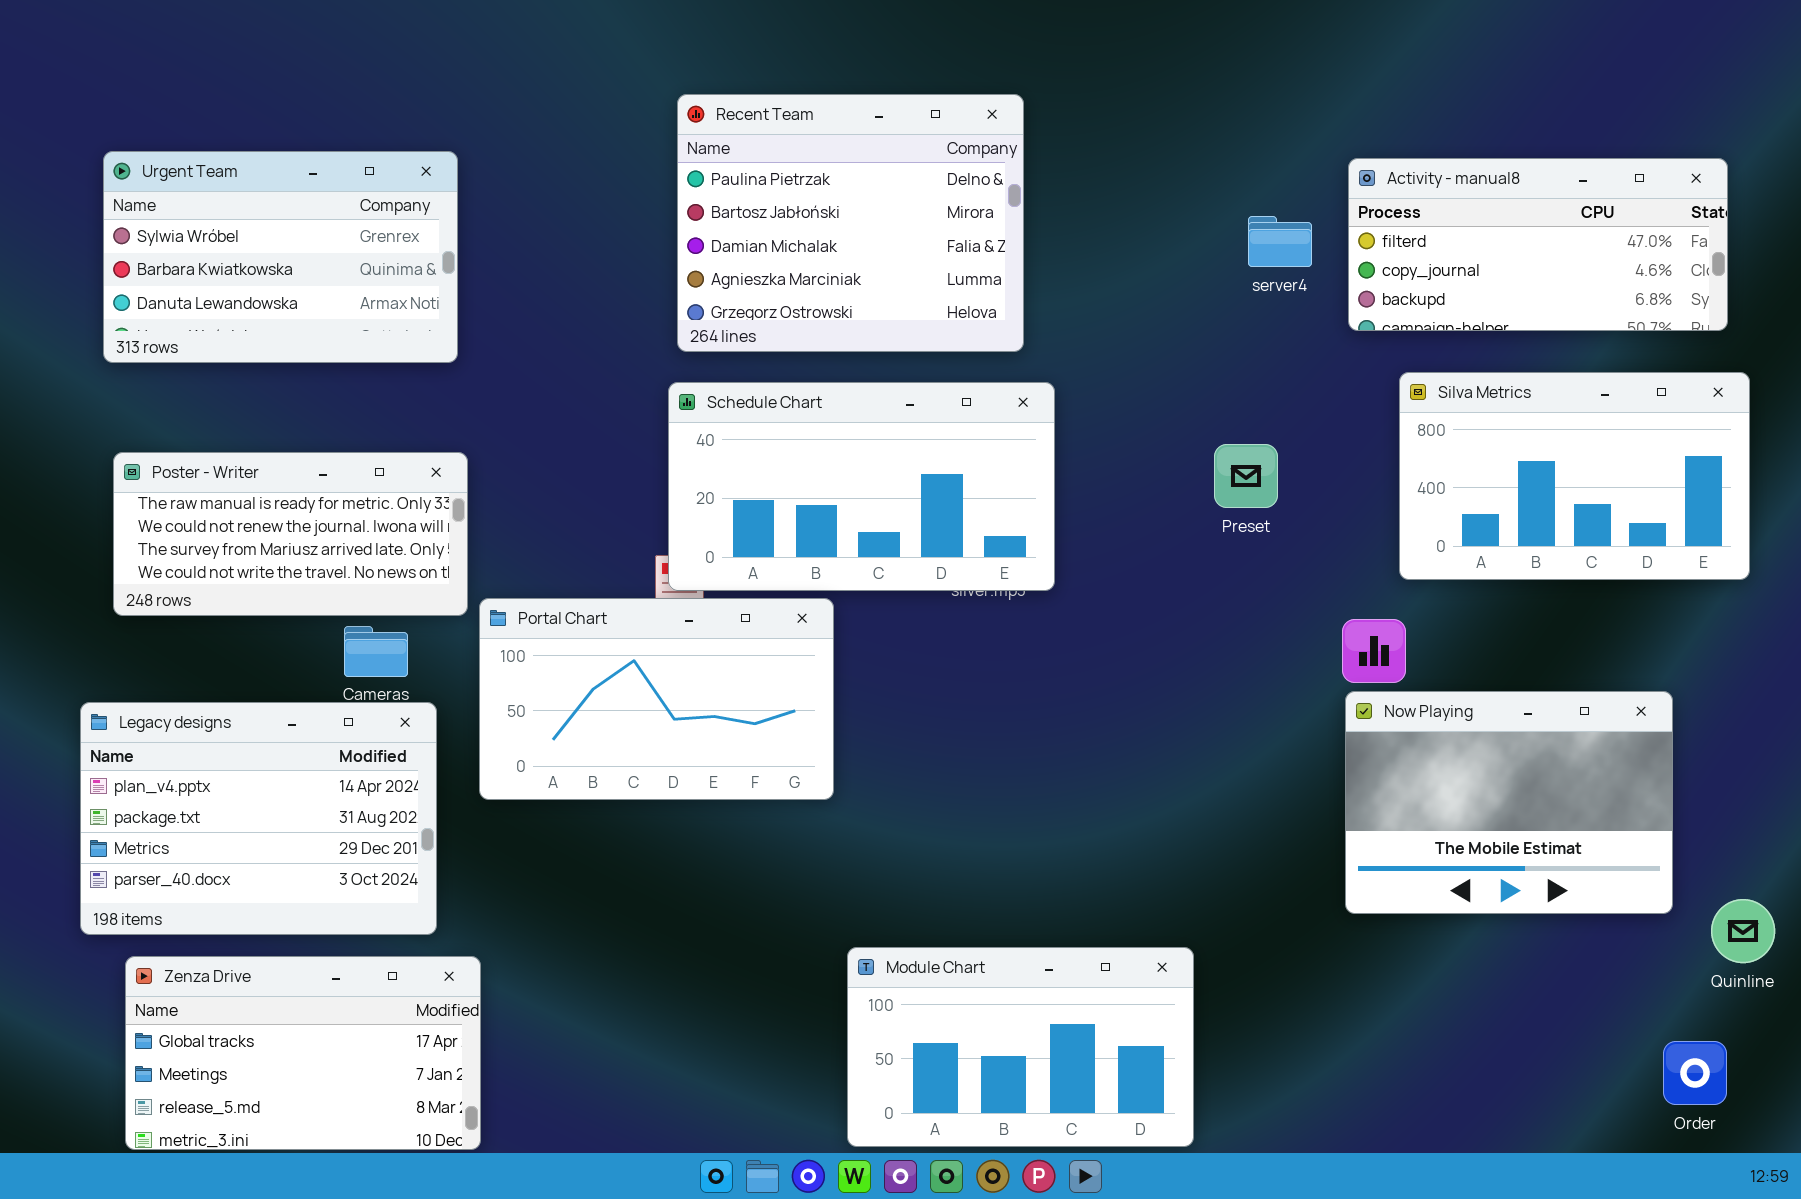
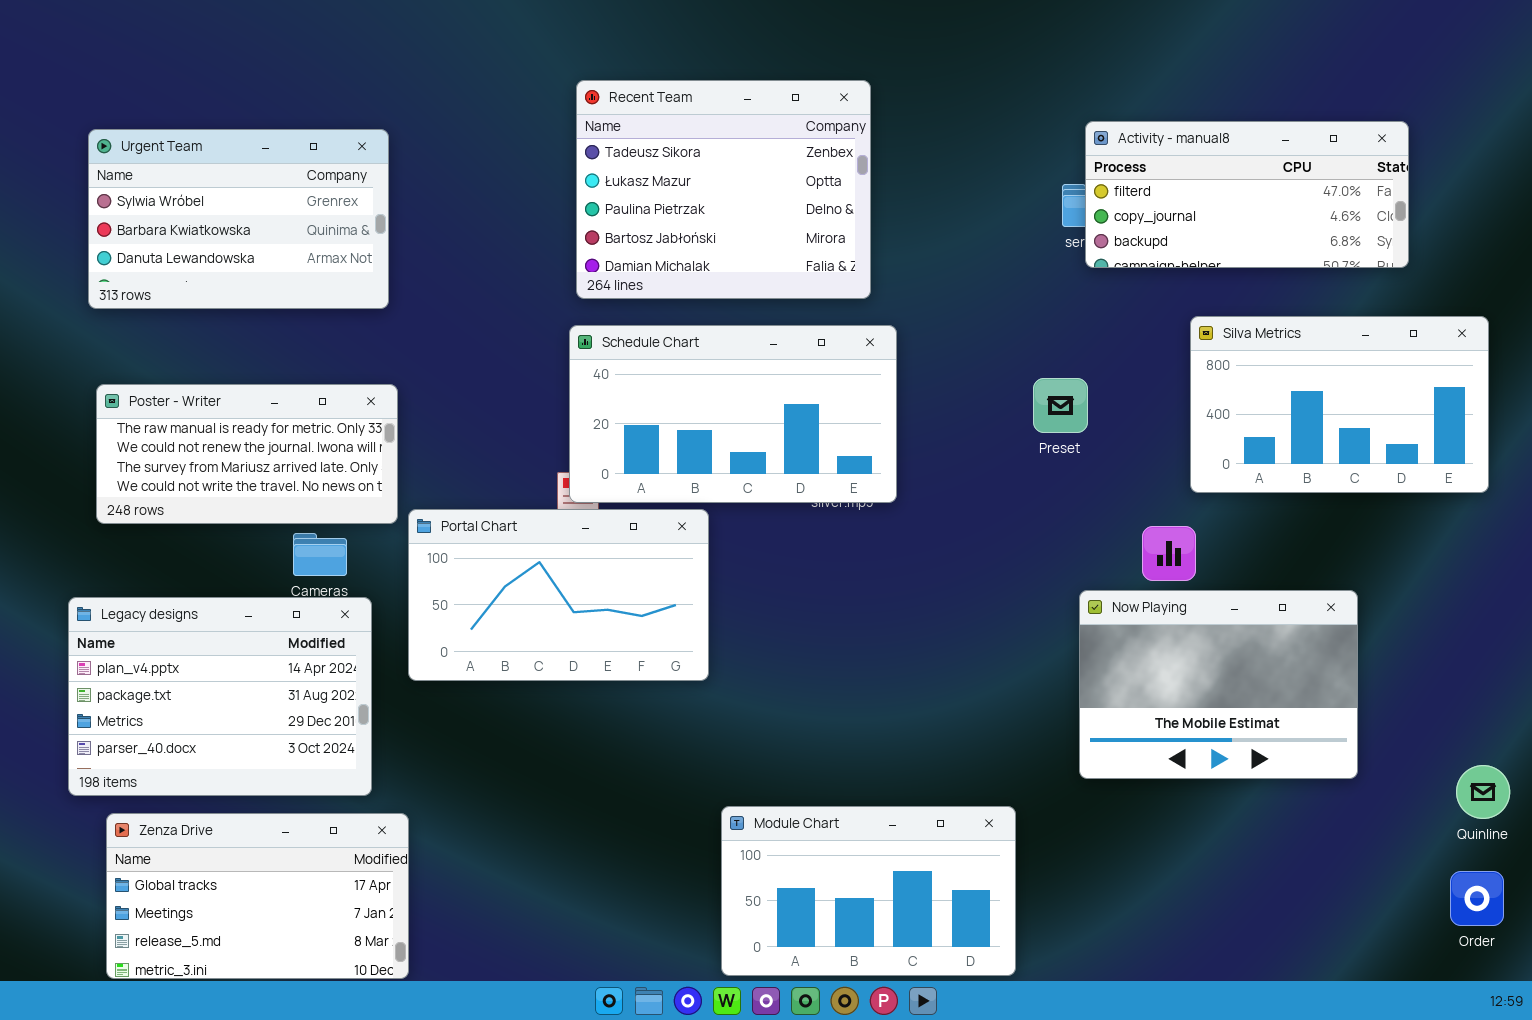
Recent Team: [677,94,1024,352] -> [576,80,871,299], scrolled up 2 rows
Activity - manual8: [1348,158,1728,331] -> [1085,121,1409,268], moved
Now Playing: [1345,691,1673,914] -> [1079,590,1358,779], moved
Order: [1663,1041,1727,1105] -> [1450,871,1504,926], moved

